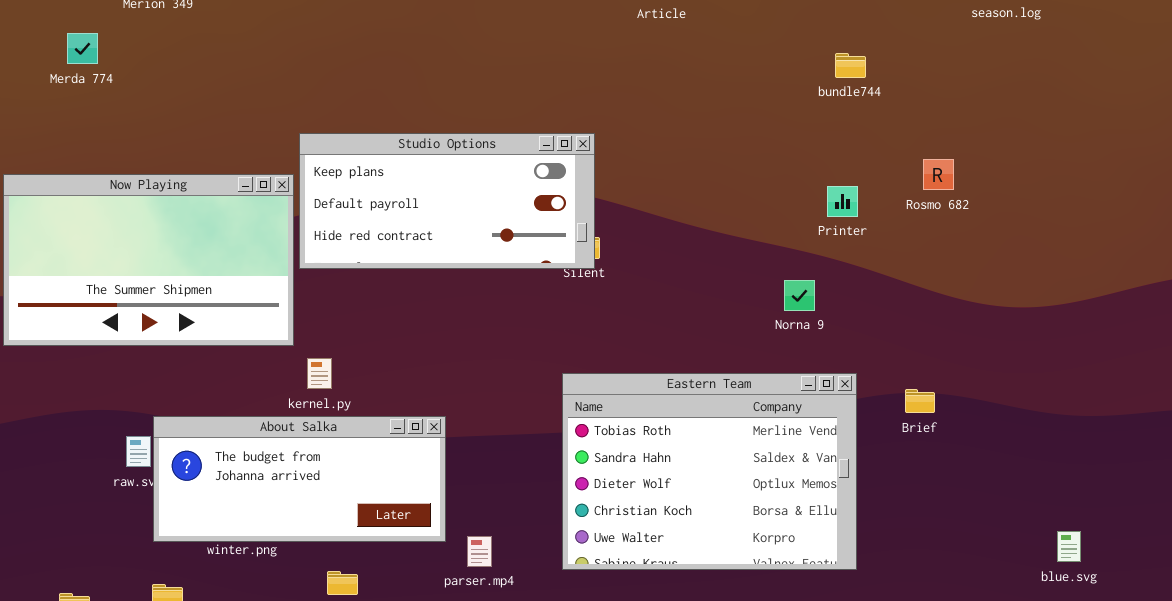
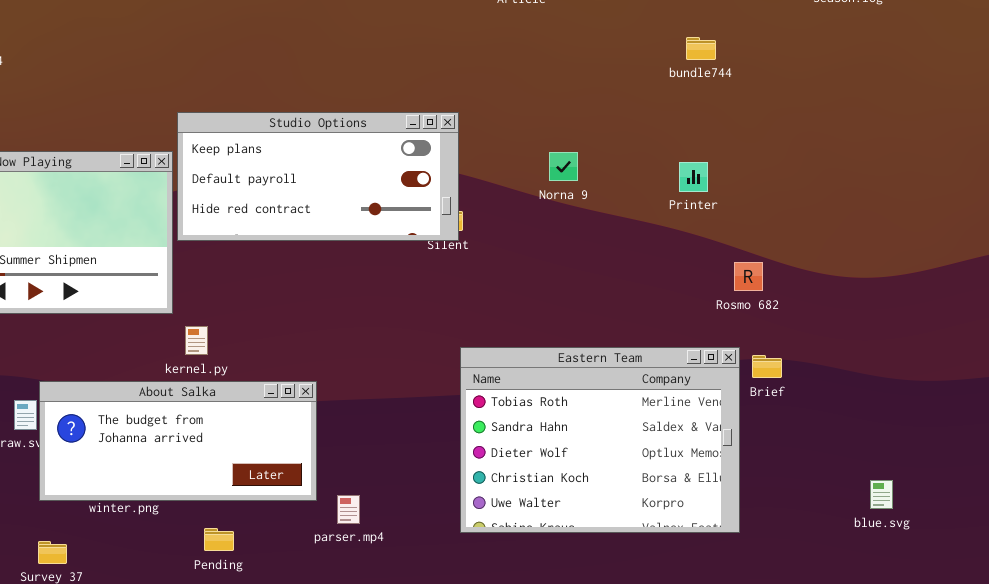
Rosmo 682: [923,159,954,190] -> [734,262,763,291], moved
Norna 9: [784,280,815,311] -> [549,152,578,181], moved
Eastern Team: [562,373,857,570] -> [460,347,740,533], moved
blue.svg: [1057,531,1081,562] -> [870,480,893,509], moved

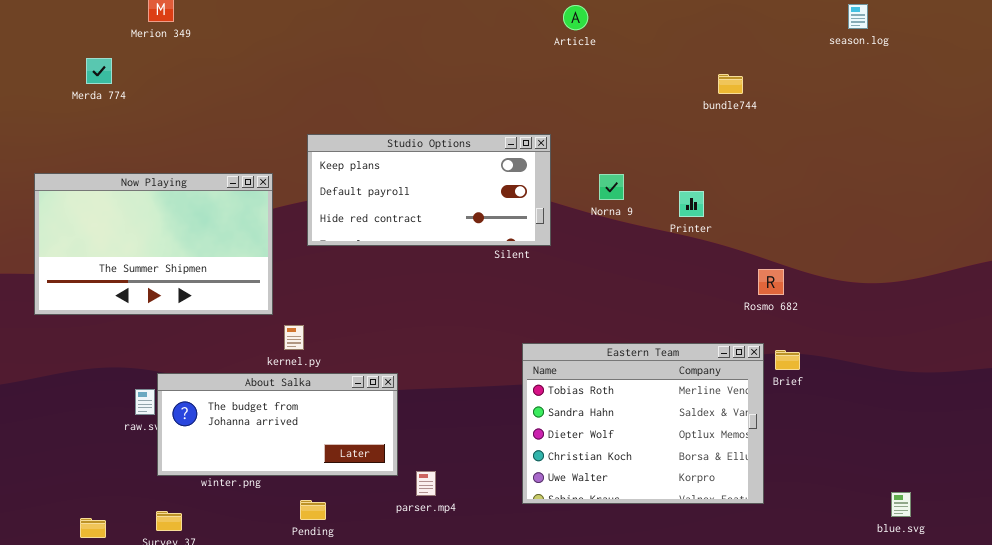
Studio Options: [177,112,459,241] -> [307,134,551,246], moved
Printer: [679,162,708,192] -> [679,191,704,217], moved
blue.svg: [870,480,893,509] -> [891,492,911,517], moved

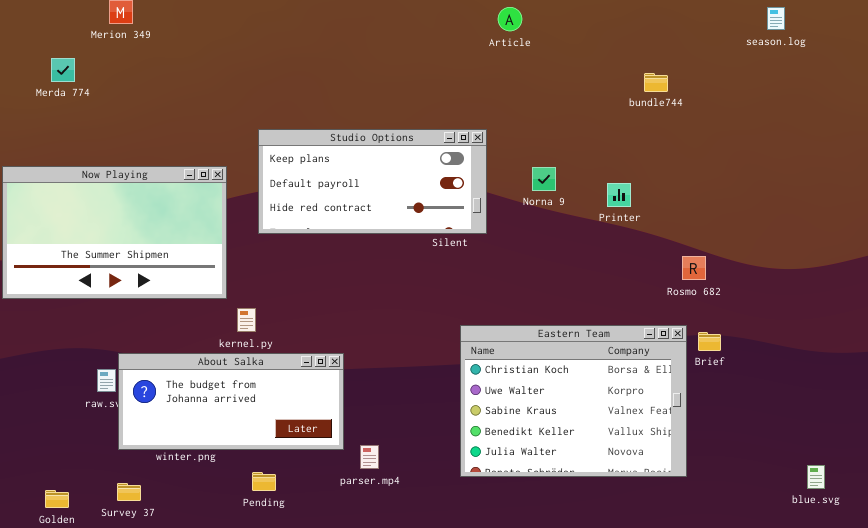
Eastern Team: [522,343,764,504] -> [460,325,687,477], scrolled down 3 rows

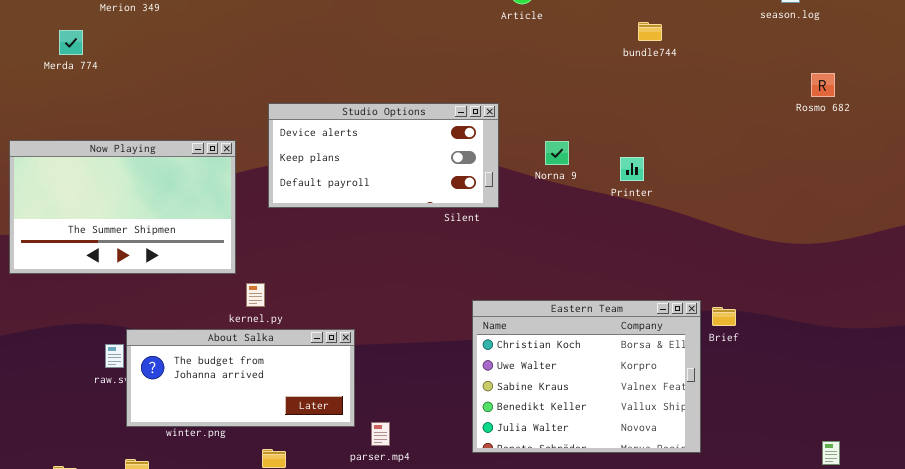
bundle744: [644,73,668,92] -> [638,22,662,41], moved
Studio Options: [258,129,487,234] -> [268,103,499,208], scrolled up 1 row
Rosmo 682: [682,256,706,280] -> [811,73,835,97], moved

